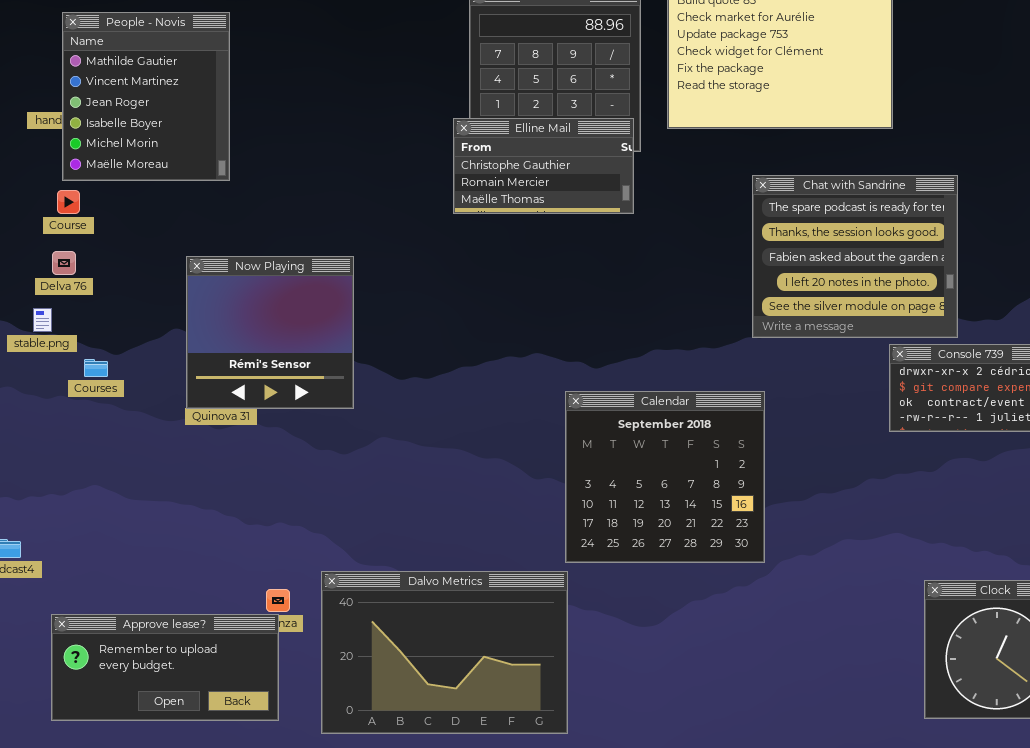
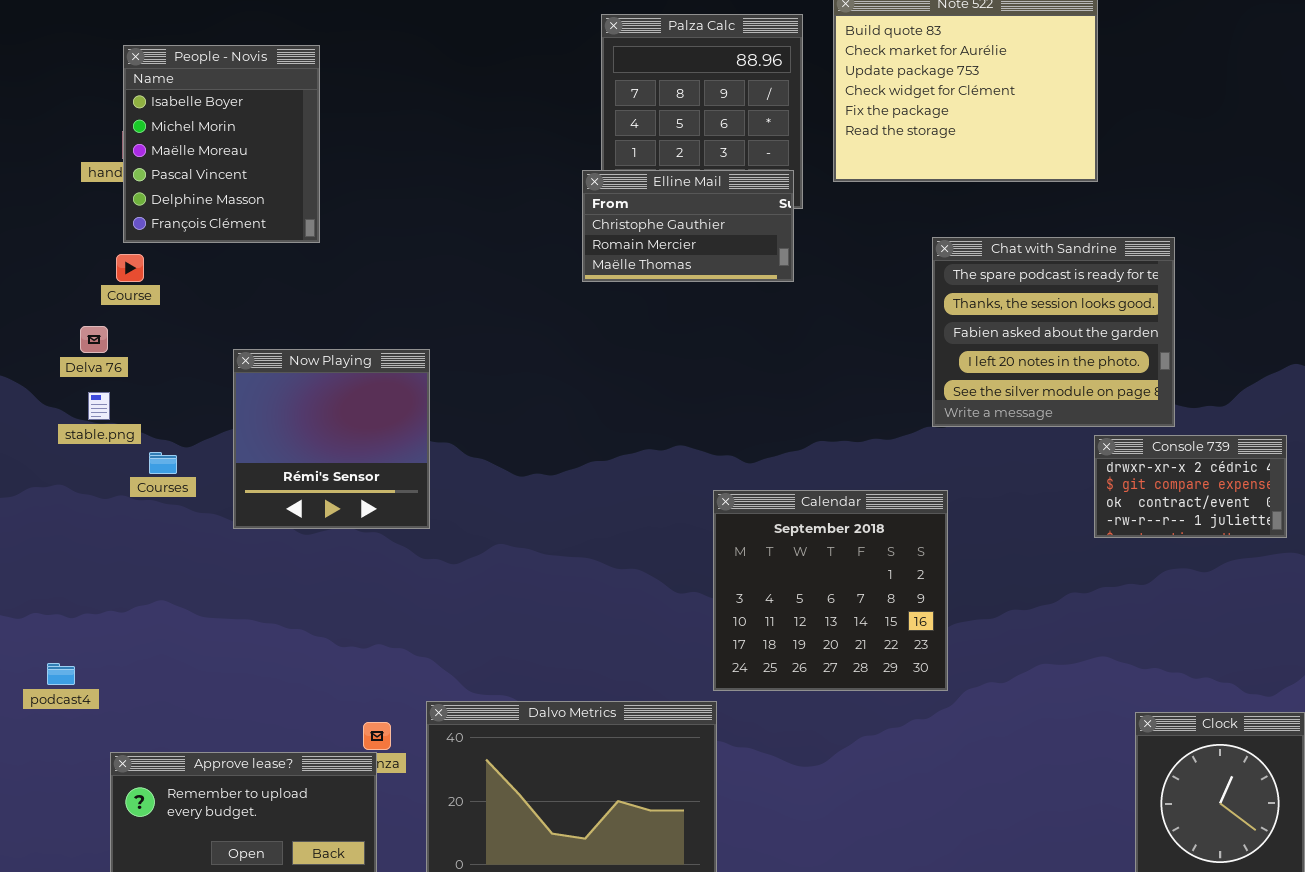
People - Novis: [62,12,230,181] -> [123,45,320,243], scrolled down 3 rows
Delva 76: [52,251,76,275] -> [80,326,108,353], moved
Now Playing: [186,256,354,409] -> [233,349,430,529], moved

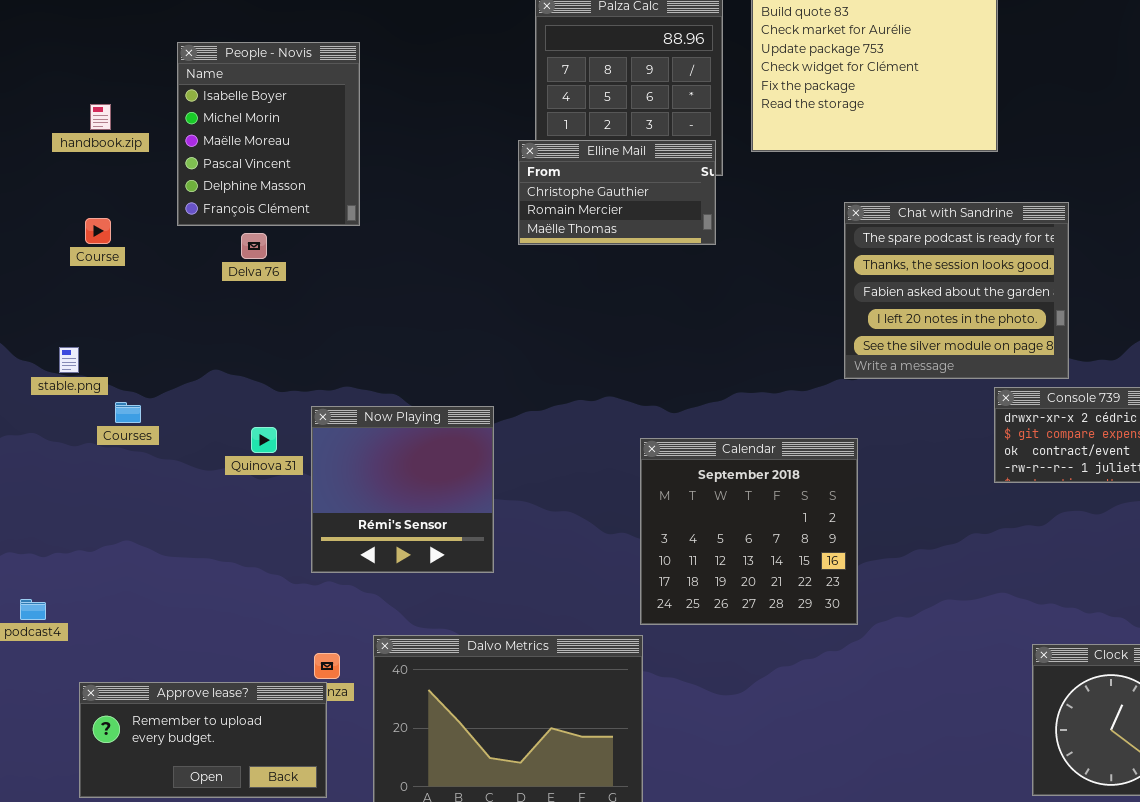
People - Novis: [123,45,320,243] -> [177,42,360,226], moved
Delva 76: [80,326,108,353] -> [241,233,267,259], moved
Now Playing: [233,349,430,529] -> [311,406,494,573], moved

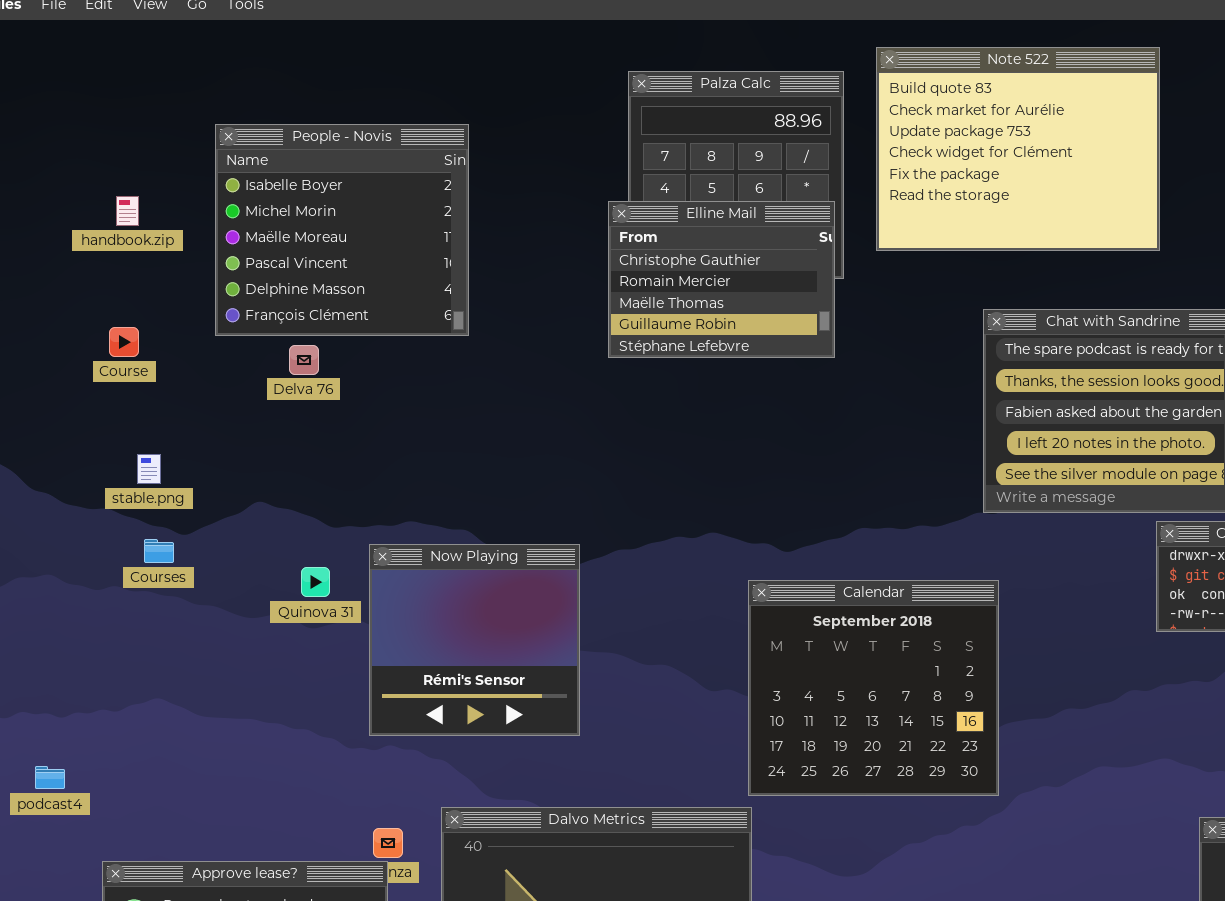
People - Novis: [177,42,360,226] -> [215,124,469,336], resized
Elline Mail: [518,140,716,245] -> [608,201,835,358], resized
stable.png: [59,347,79,373] -> [137,454,161,484], moved

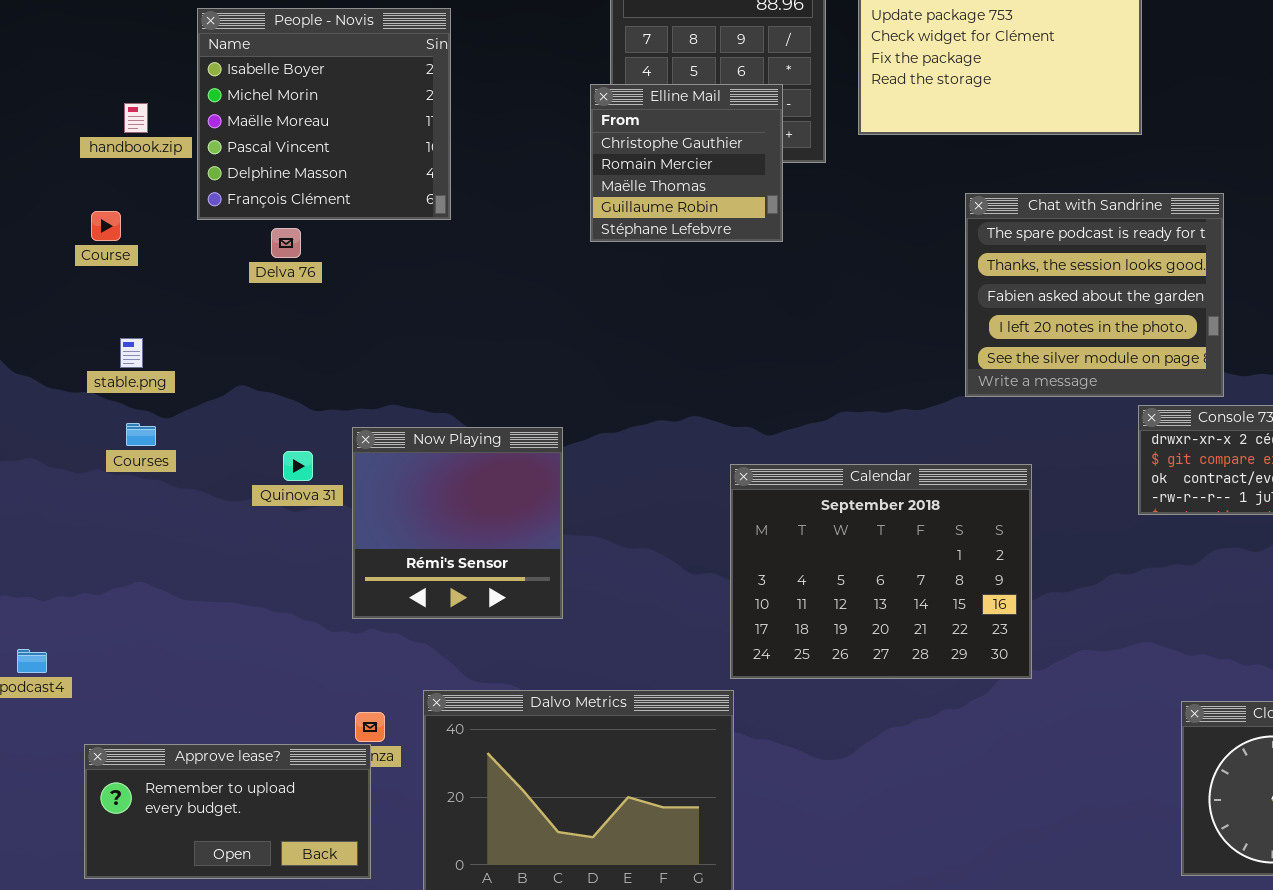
handbook.zip: [116,196,139,226] -> [124,103,148,133], moved
Elline Mail: [608,201,835,358] -> [590,84,783,242], resized
Calendar: [748,580,999,796] -> [730,464,1032,679], resized

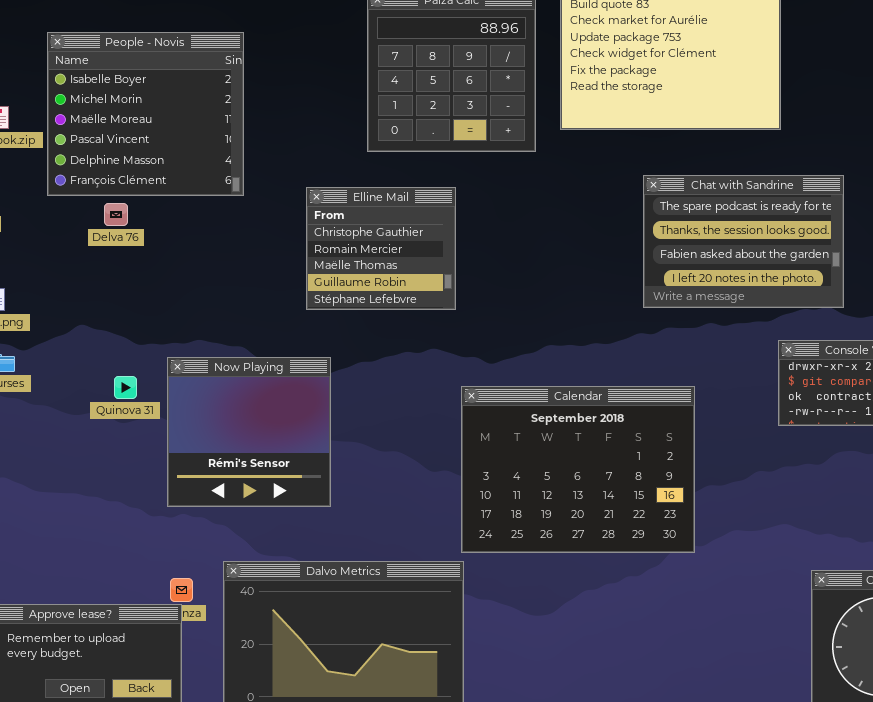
Elline Mail: [590,84,783,242] -> [306,187,456,310], moved
Chat with Sandrine: [965,193,1224,397] -> [643,175,844,308], resized

